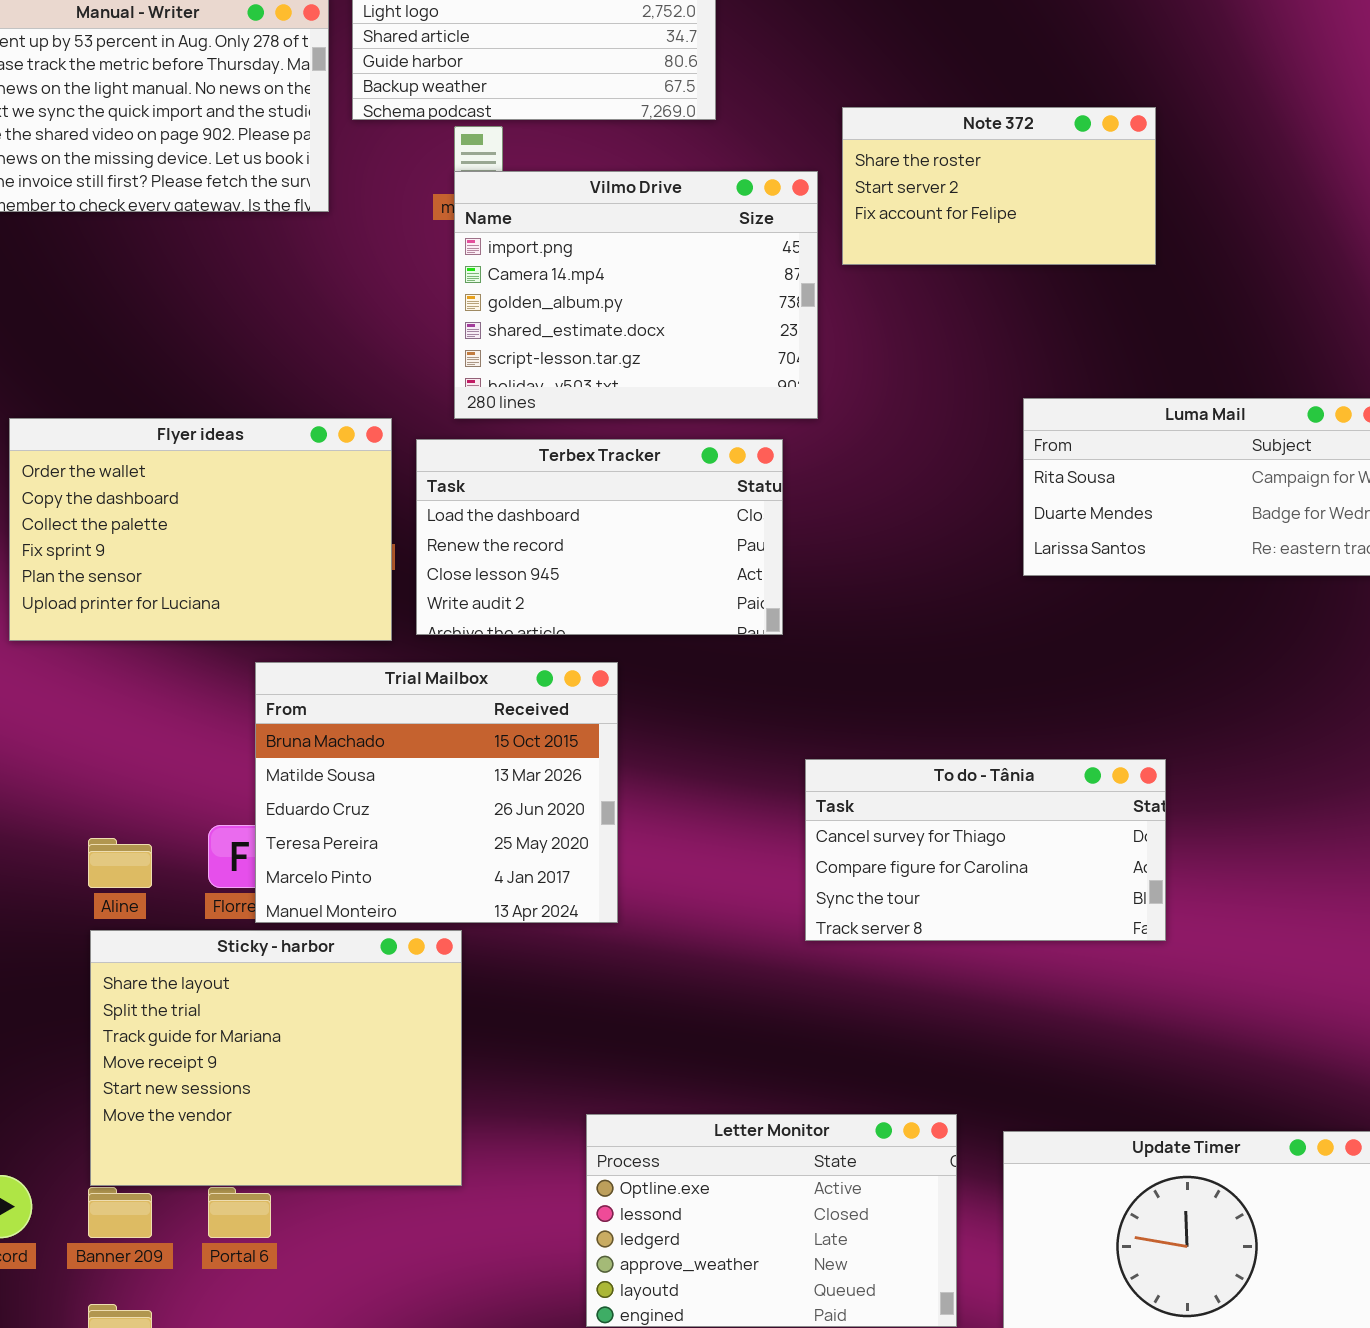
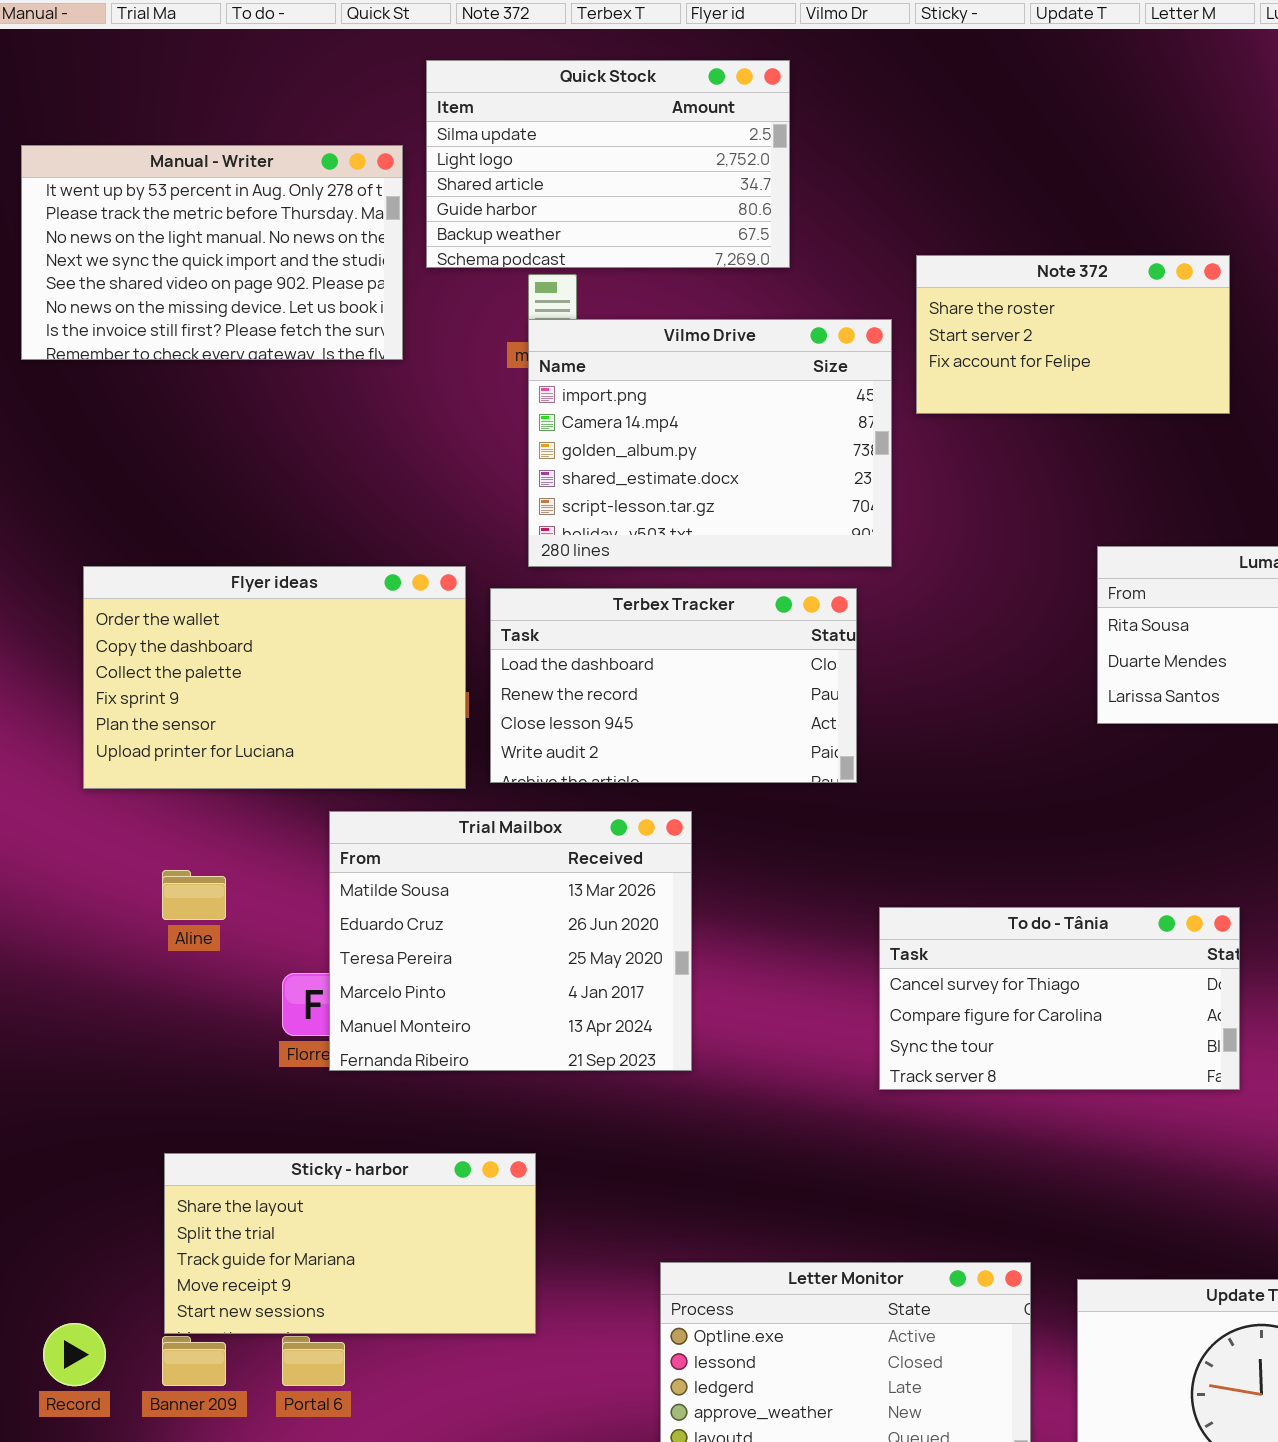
Trial Mailbox: [255,662,618,923] -> [329,811,692,1071], scrolled down 1 row
Aline: [88,838,152,888] -> [162,870,226,920], moved
Sticky - harbor: [90,930,462,1186] -> [164,1153,536,1334], resized

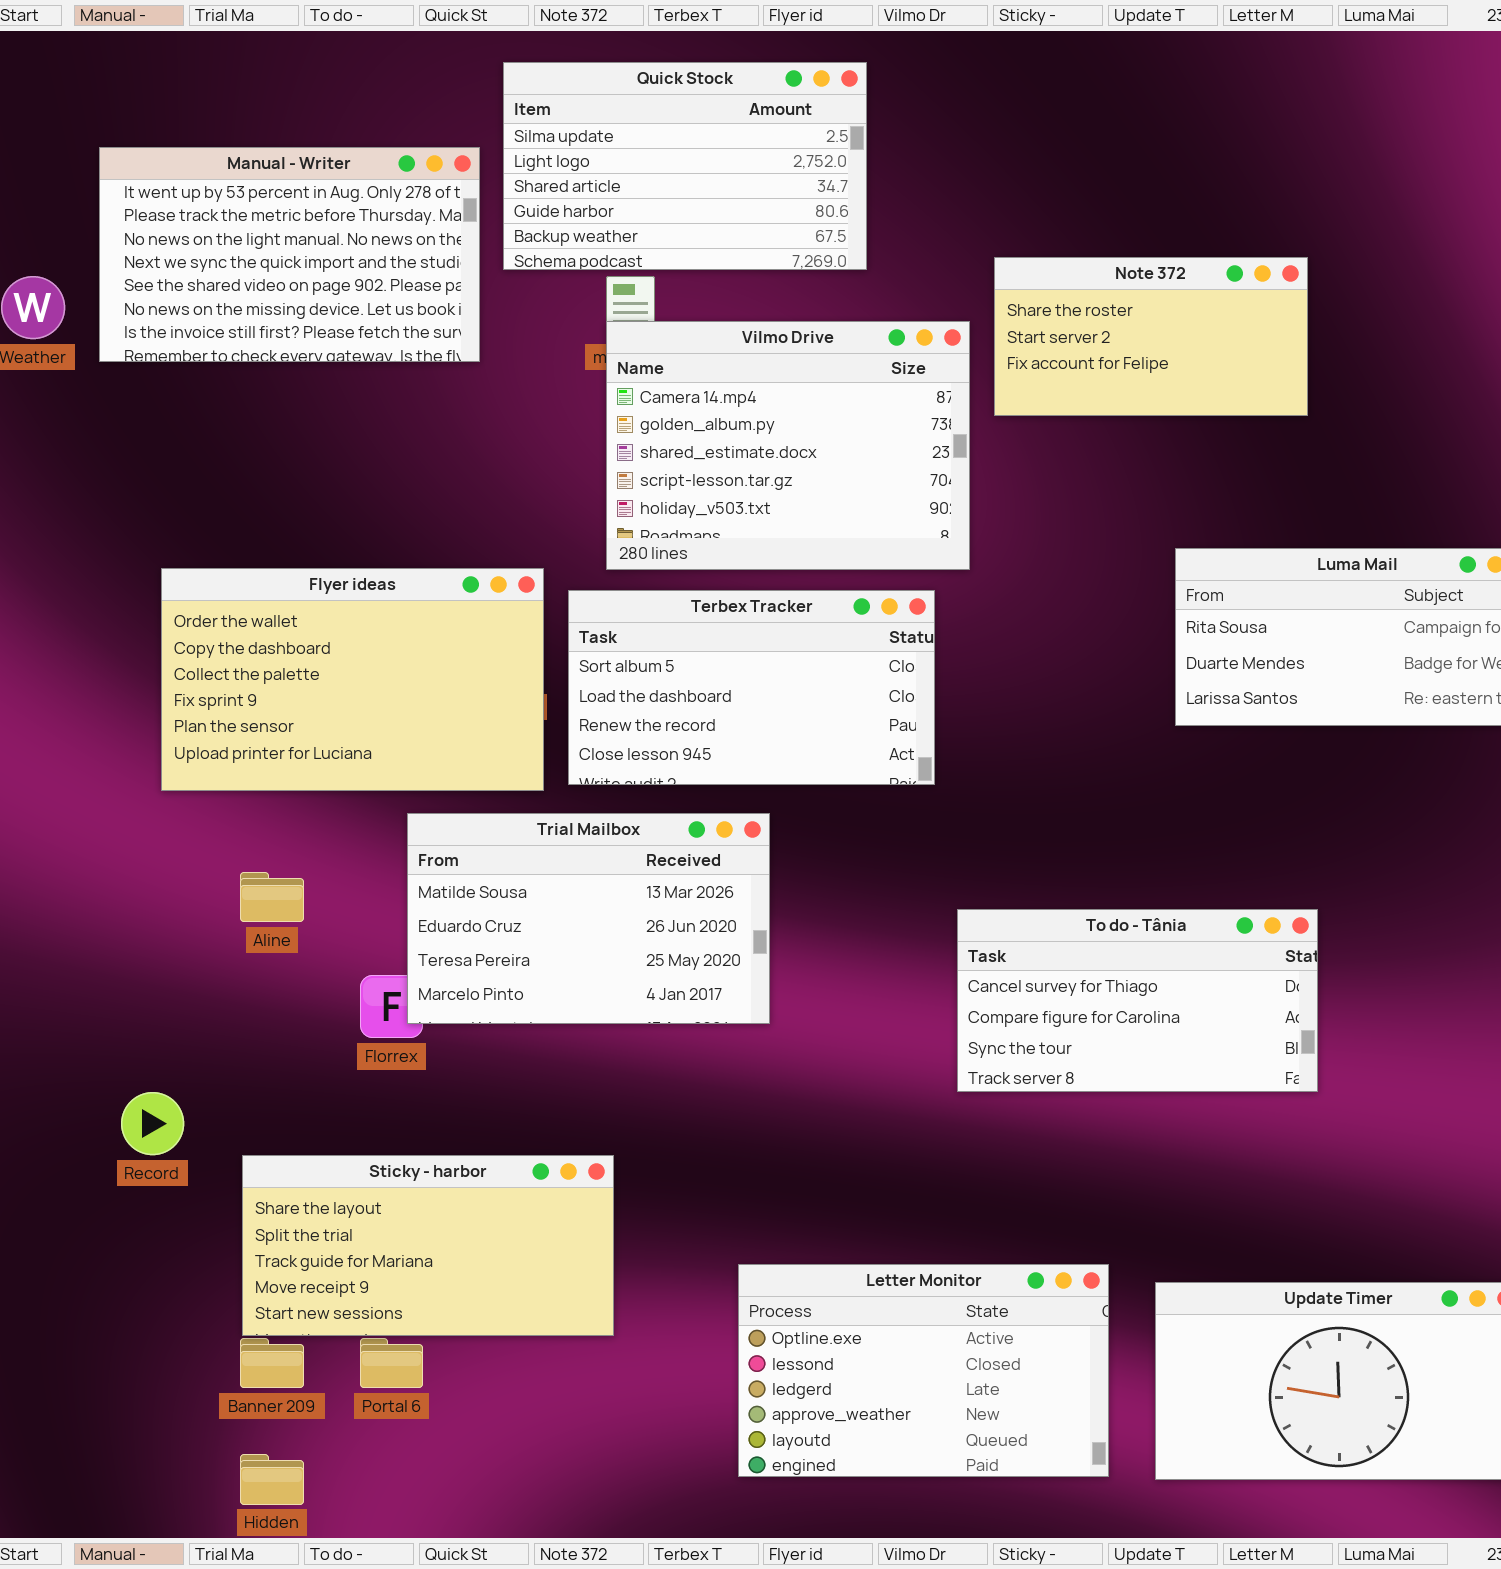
Vilmo Drive: [528,319,892,567] -> [606,321,970,570], scrolled down 1 row
Terbex Tracker: [490,588,857,783] -> [568,590,935,785], scrolled up 1 row
Trial Mailbox: [329,811,692,1071] -> [407,813,770,1024], resized
Record: [43,1323,106,1386] -> [121,1092,184,1155], moved

